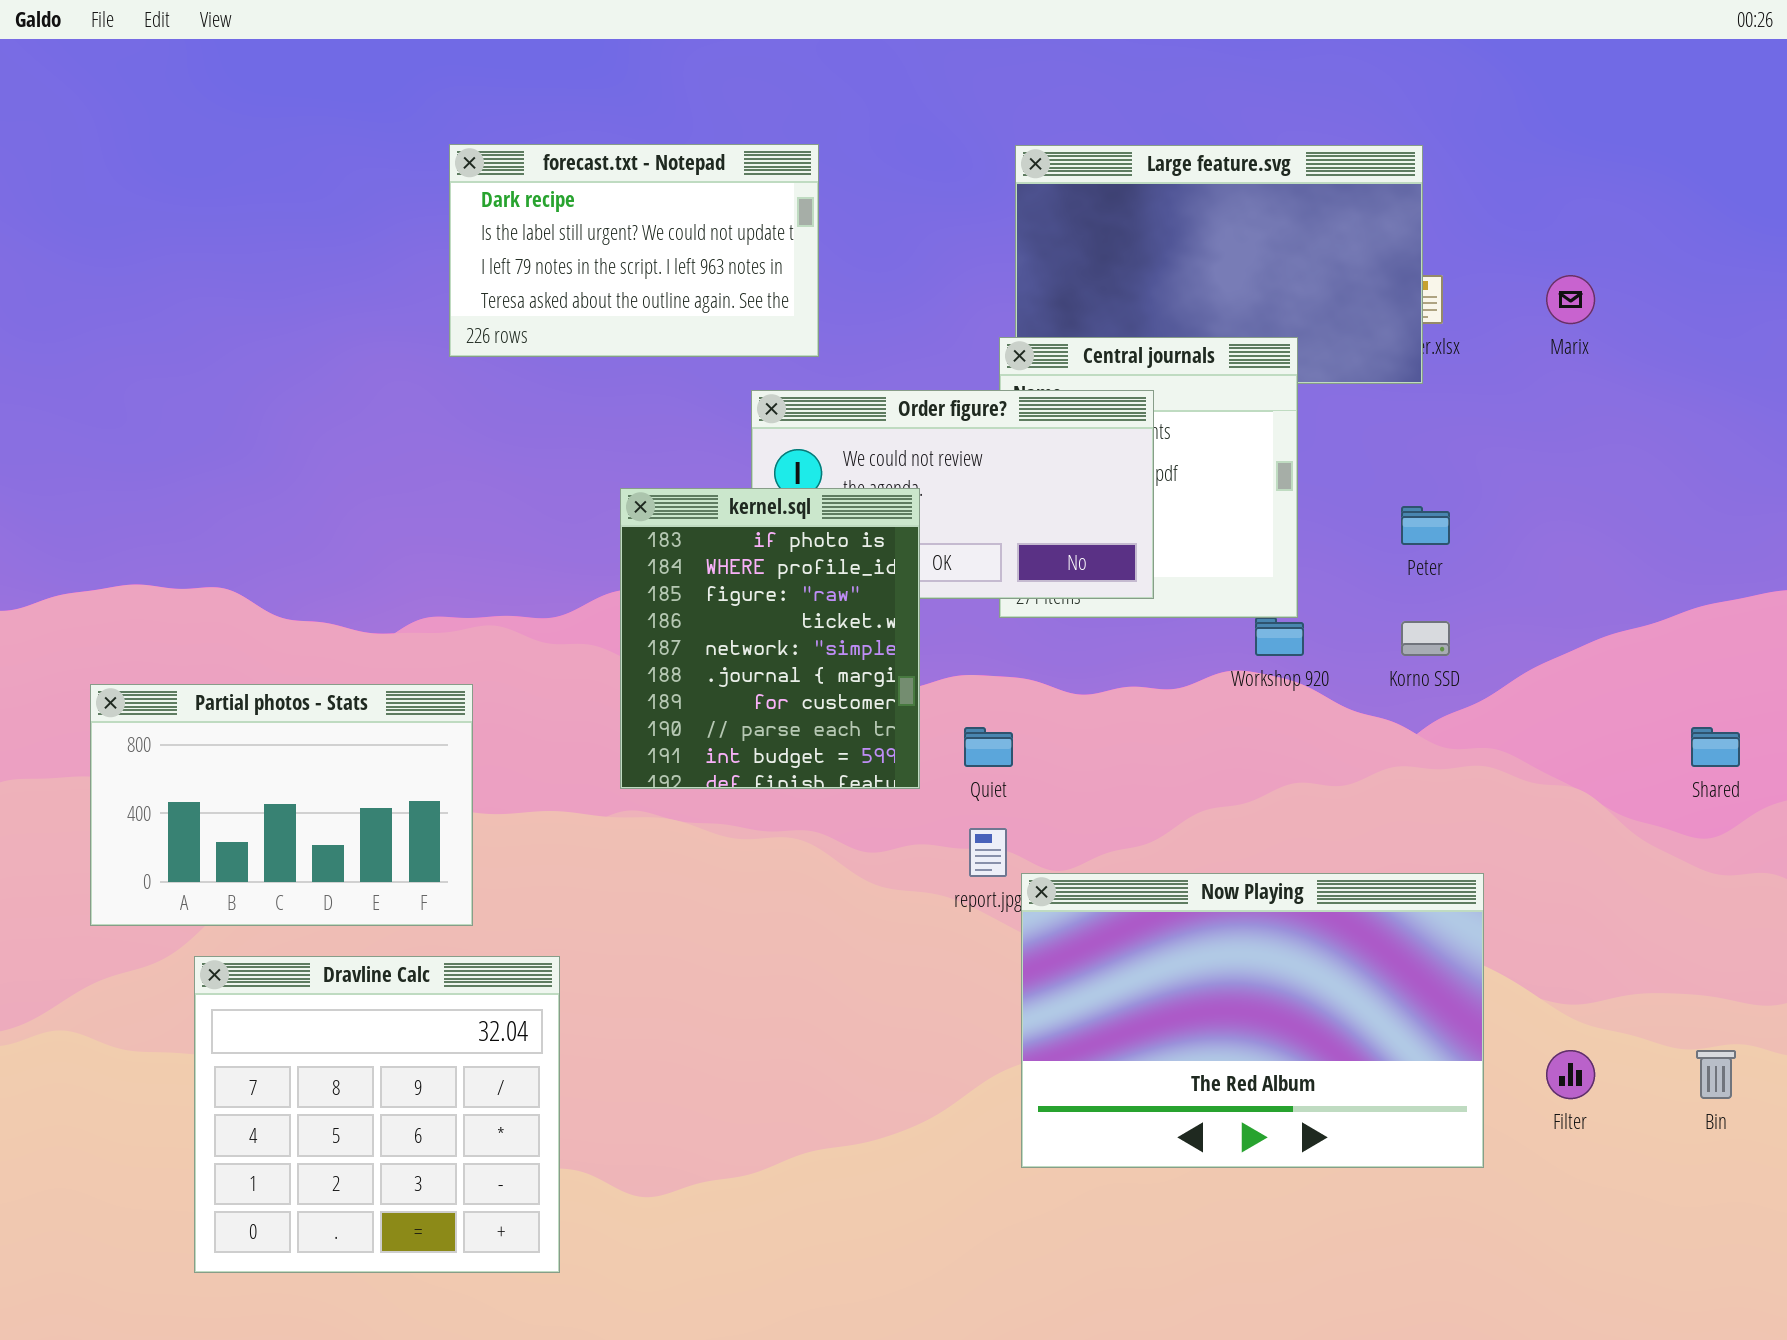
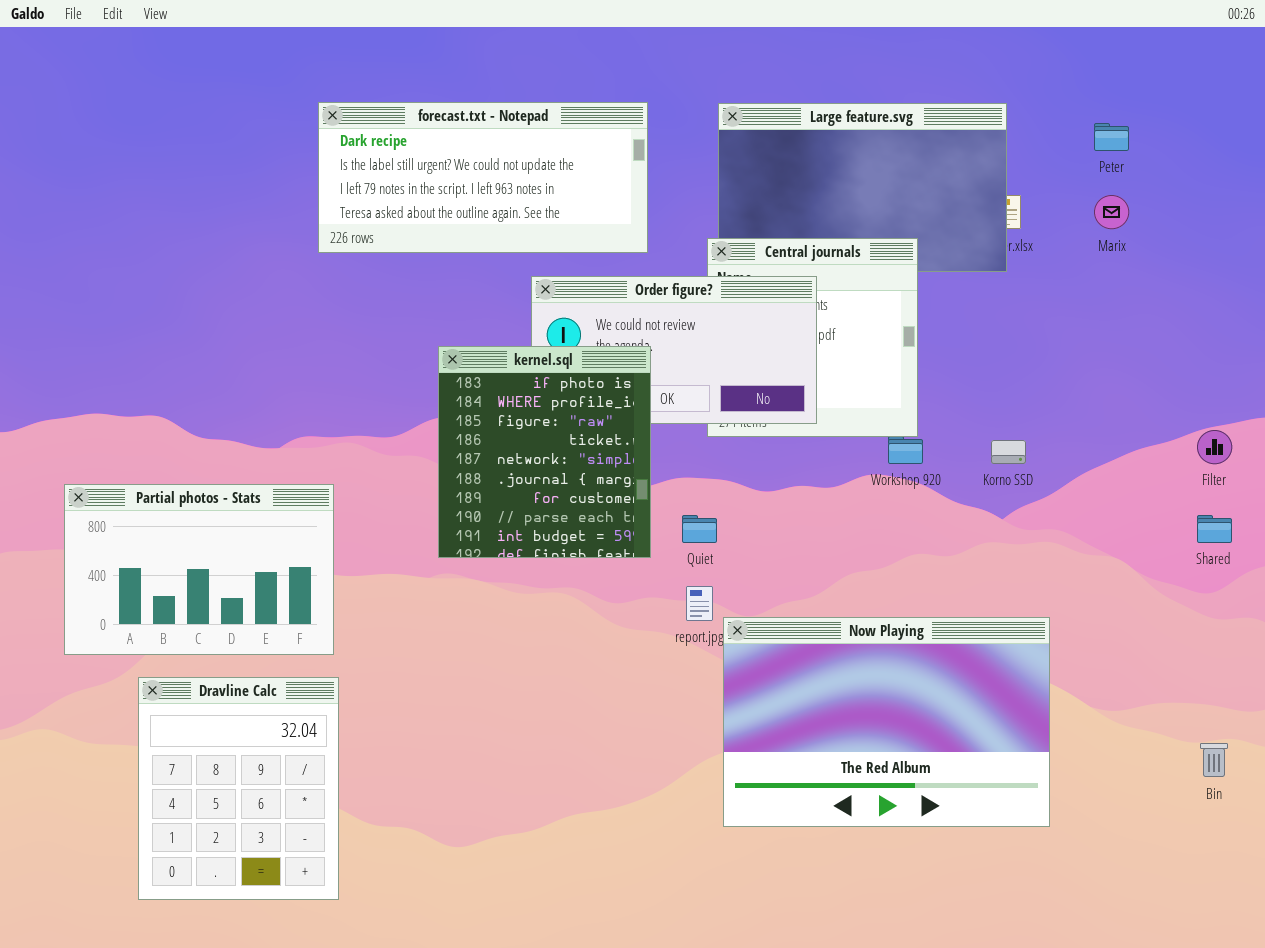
forecast.txt - Notepad: [449,144,819,357] -> [318,102,648,253], resized
Peter: [1401,506,1450,545] -> [1094,123,1129,151], moved
Dravline Calc: [194,956,560,1273] -> [138,677,339,900], resized
Filter: [1546,1050,1595,1099] -> [1197,430,1232,464], moved

